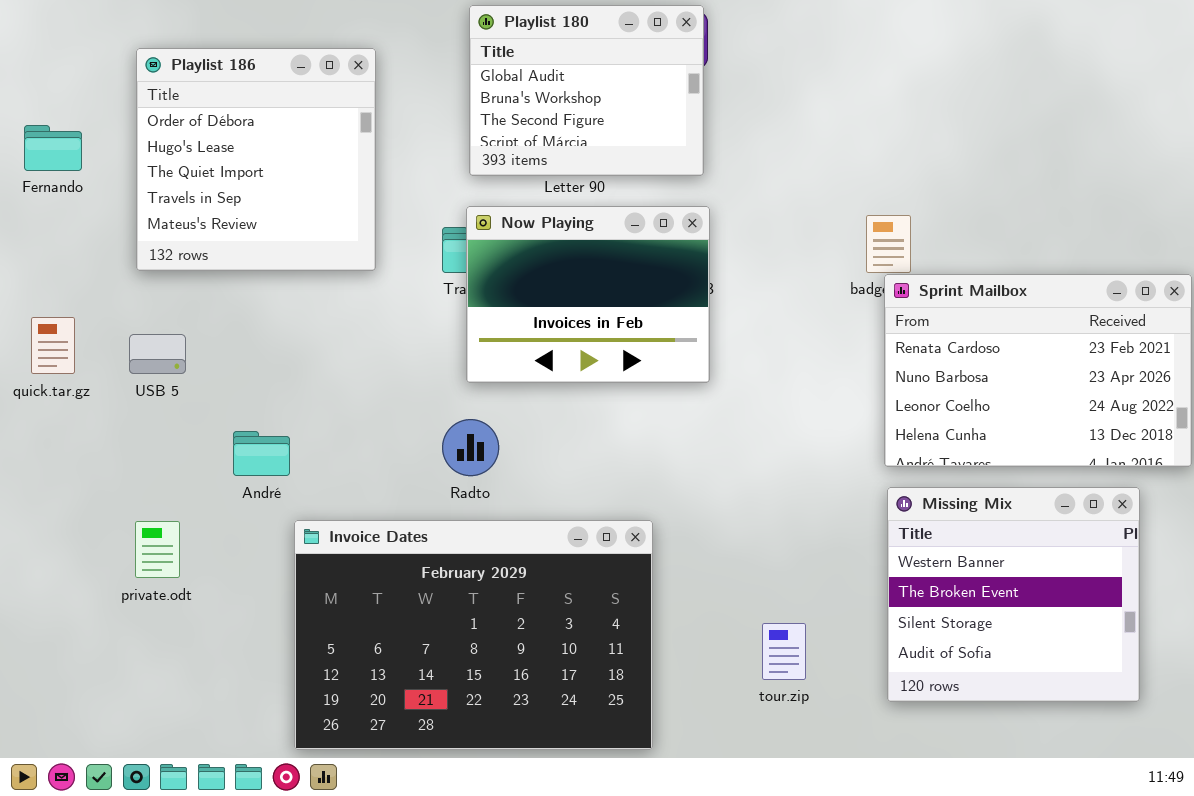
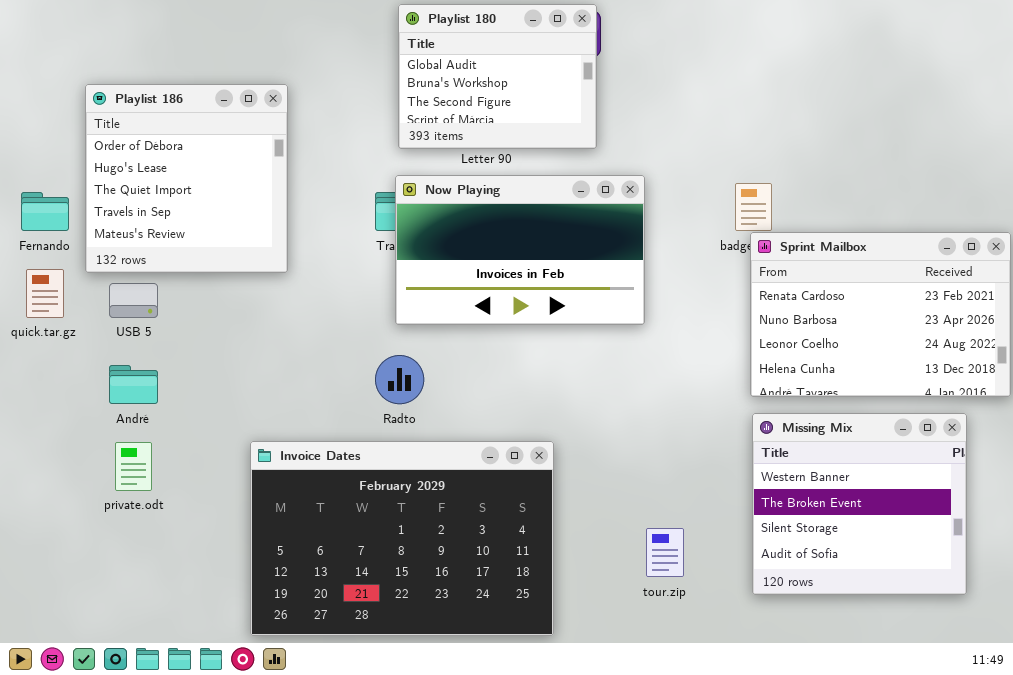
Playlist 186: [136,48,376,271] -> [85,84,288,273], moved
Fernando: [24,125,82,171] -> [21,192,69,231], moved
Now Playing: [466,206,710,383] -> [395,175,645,325], resized
André: [233,431,290,476] -> [109,365,158,404], moved

